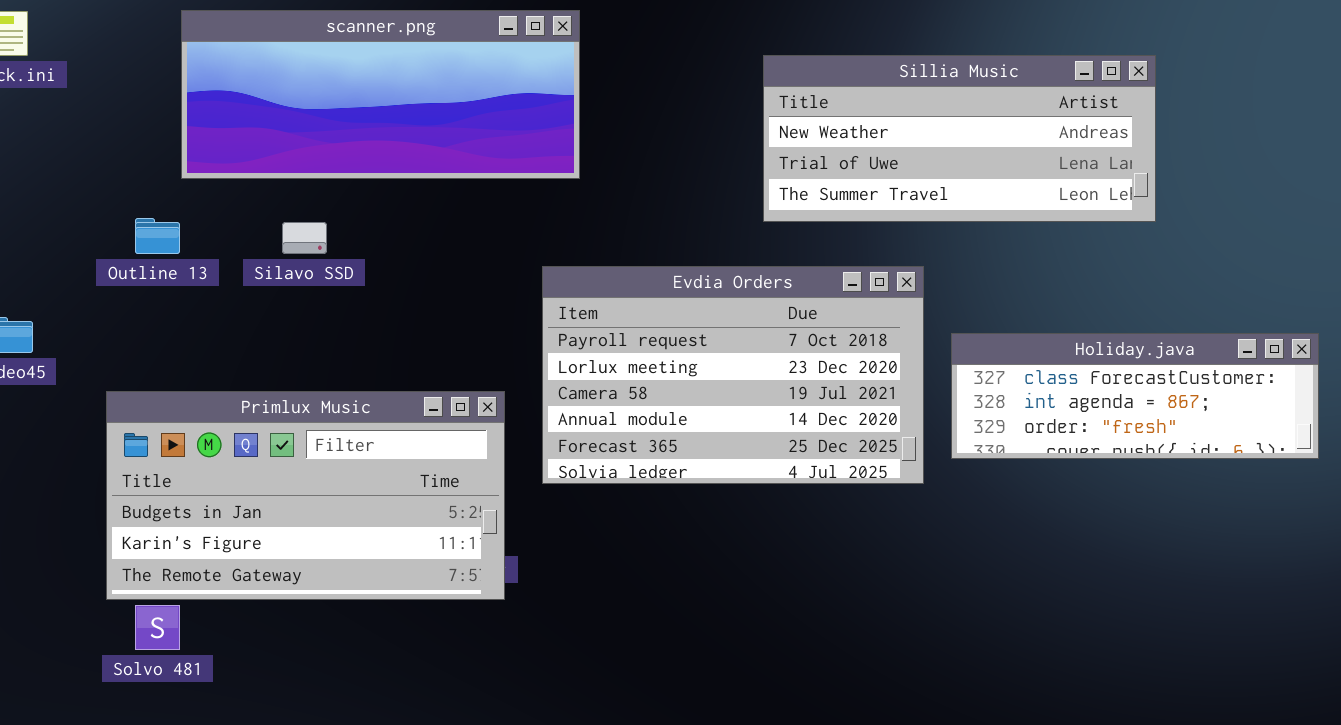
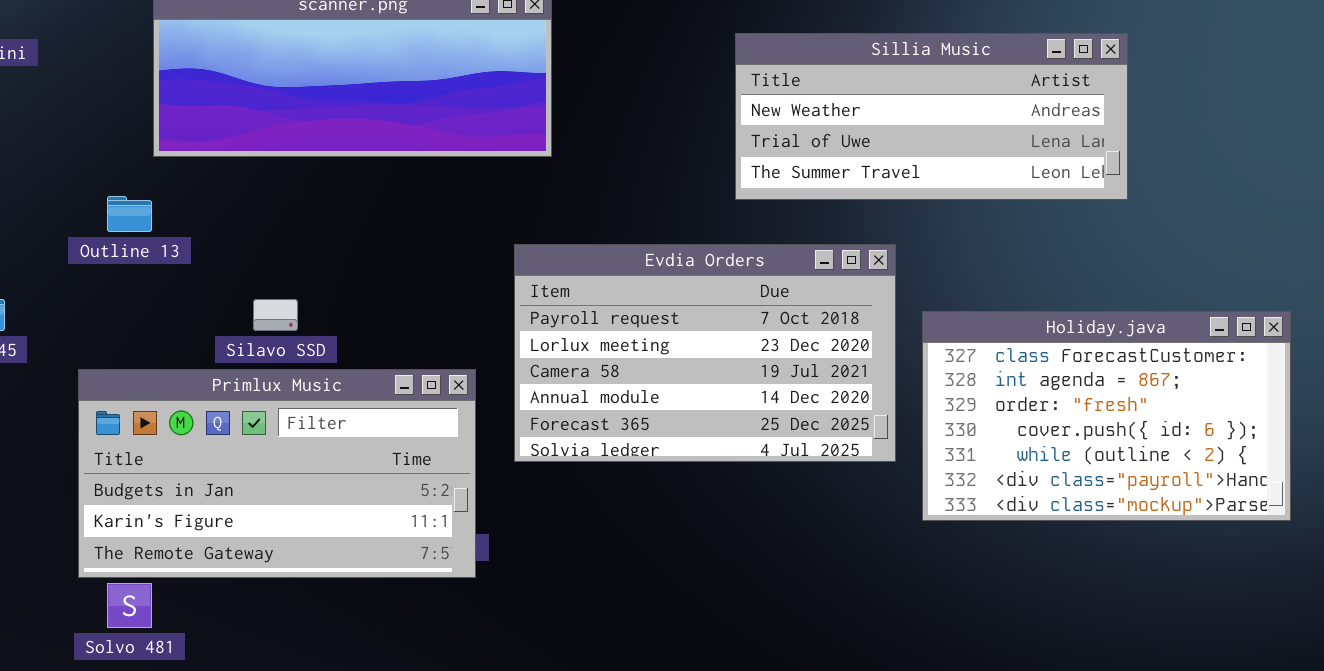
Silavo SSD: [282,222,327,254] -> [253,299,298,331], moved
Holiday.java: [951,333,1319,459] -> [922,311,1291,521], resized

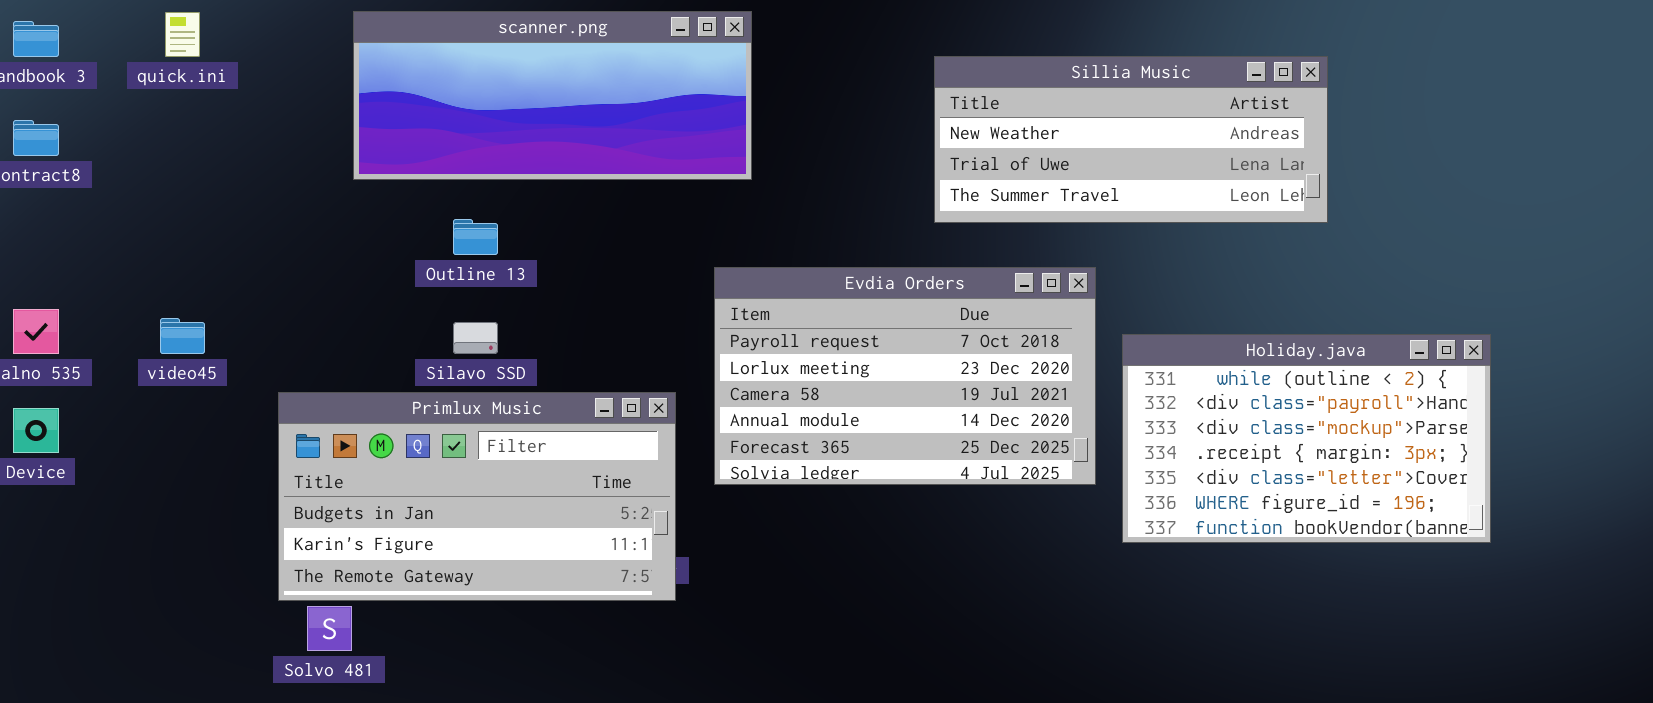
Outline 13: [107,196,152,232] -> [453,219,498,255], moved
Holiday.java: [922,311,1291,521] -> [1122,334,1491,543], scrolled down 4 rows

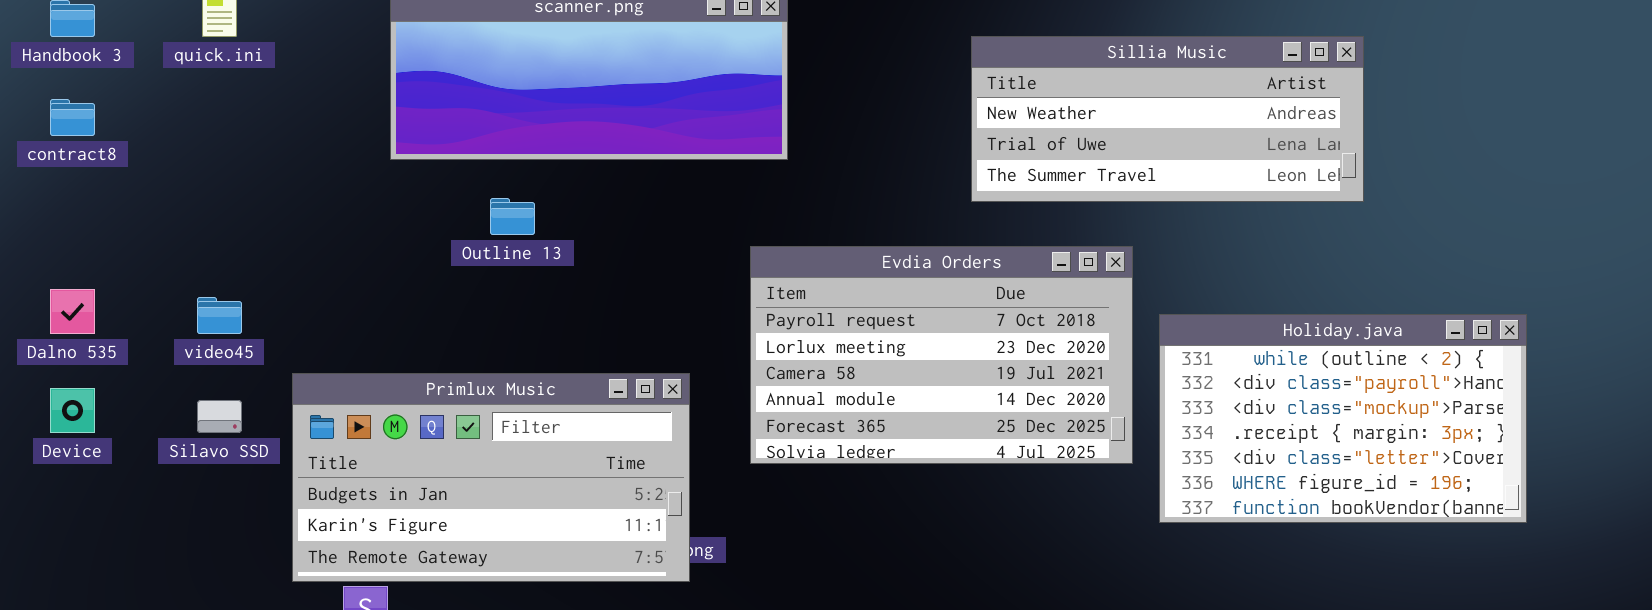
Silavo SSD: [453,322,498,354] -> [197,400,242,433], moved
Primlux Music: [278,392,676,601] -> [292,373,690,582], moved

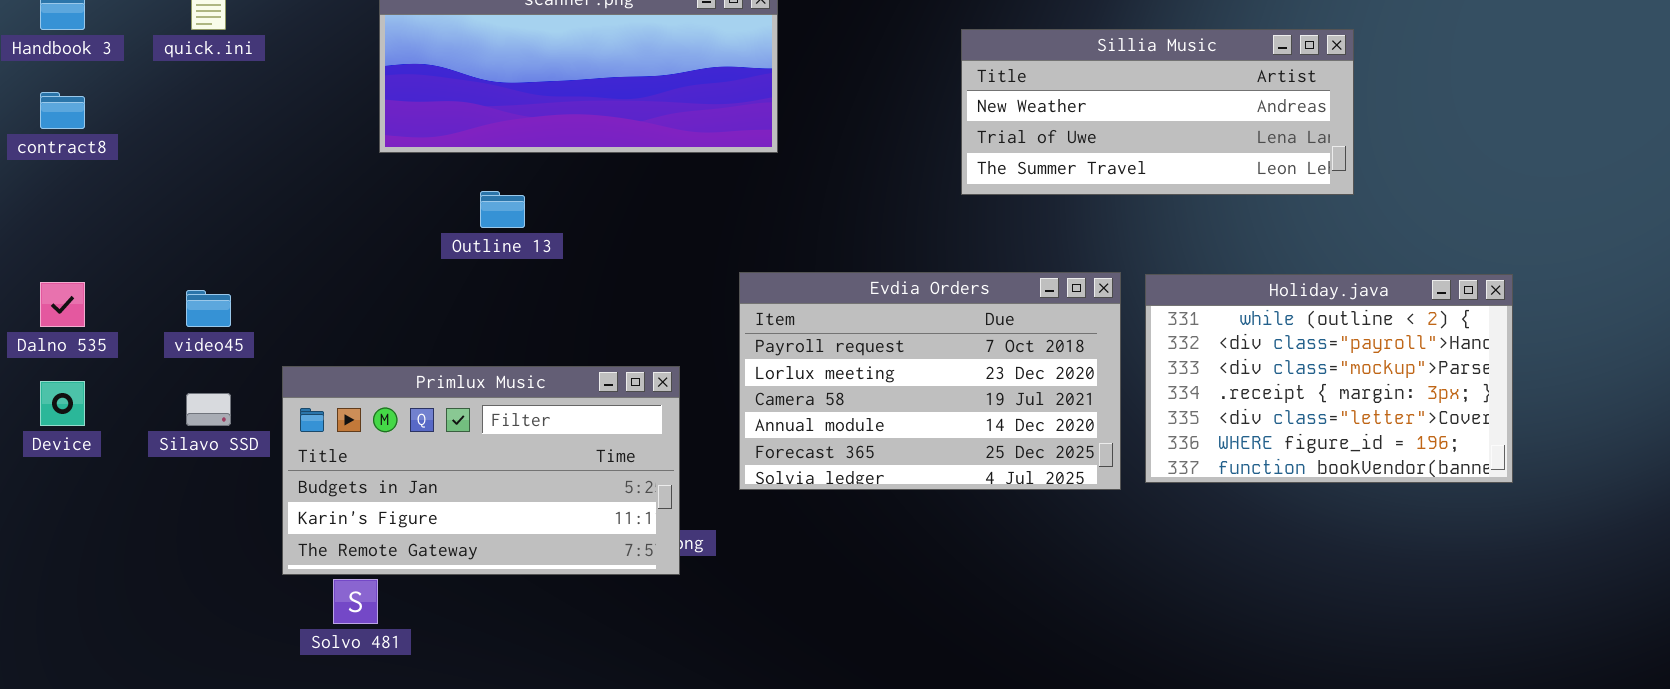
Evdia Orders: [750,246,1133,464] -> [739,272,1121,490], moved
Holiday.java: [1159,314,1527,523] -> [1145,274,1513,483], moved

